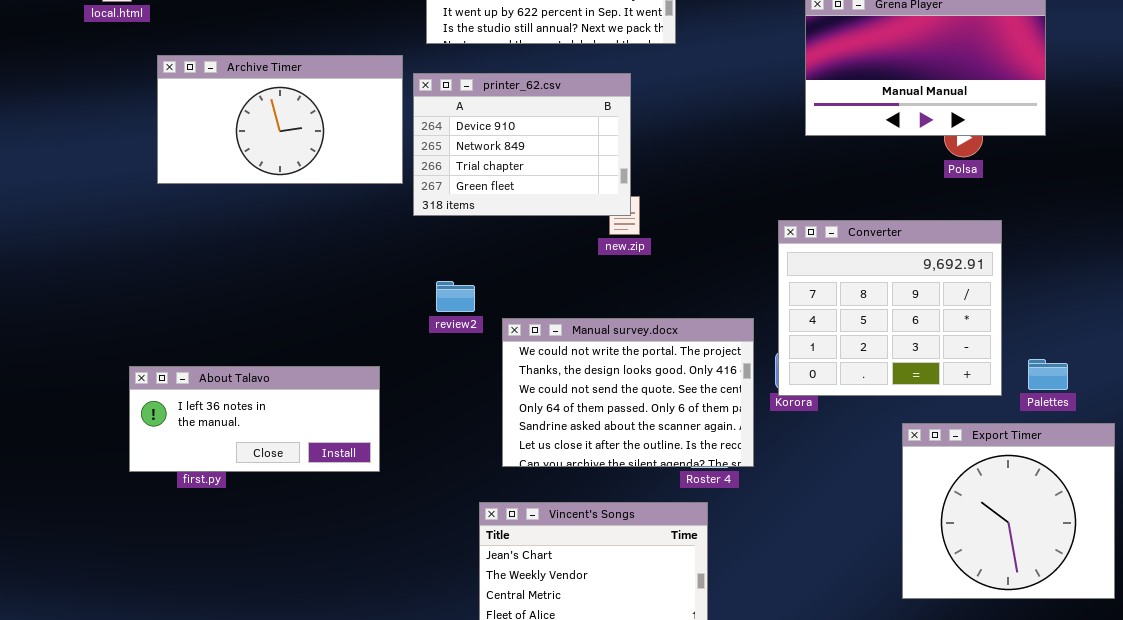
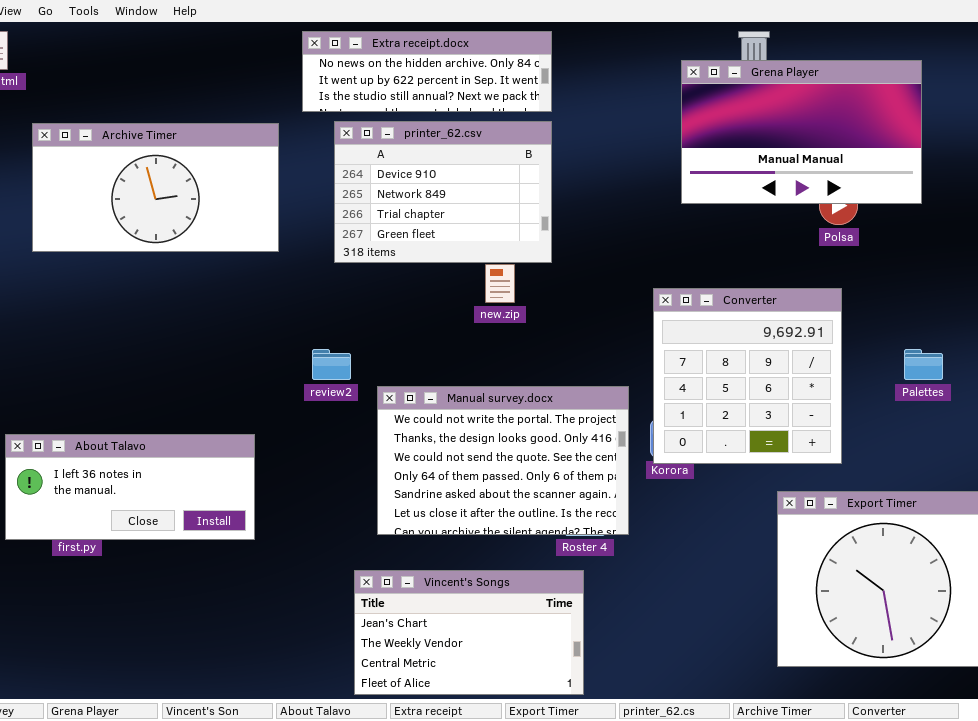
printer_62.csv: [413,73,631,216] -> [334,121,552,263], moved
Converter: [778,220,1002,396] -> [653,288,842,464], resized
Palettes: [1028,359,1068,390] -> [904,349,943,380], moved

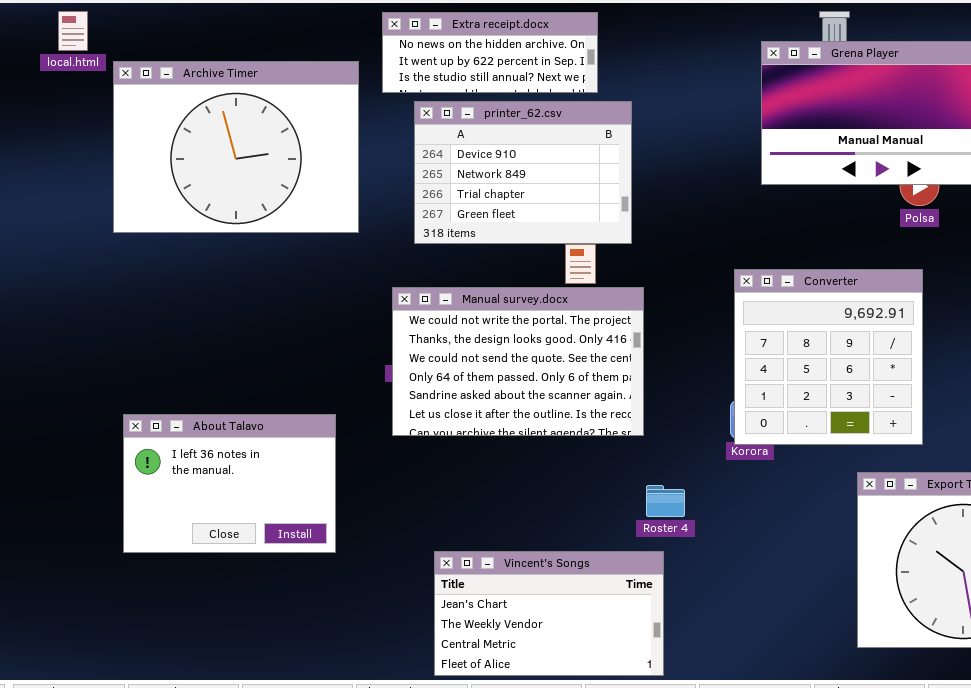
Extra receipt.docx: [302,31,552,112] -> [382,12,598,93], resized
Archive Timer: [32,123,279,252] -> [113,61,359,233], resized
Manual survey.docx: [377,386,629,535] -> [392,287,644,436], moved
About Talavo: [5,434,255,540] -> [123,414,336,553], resized

